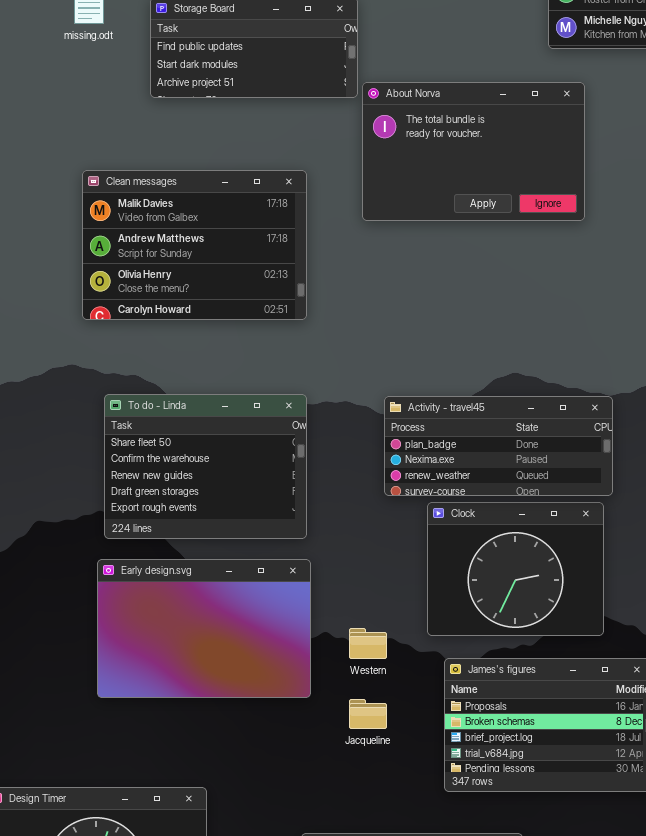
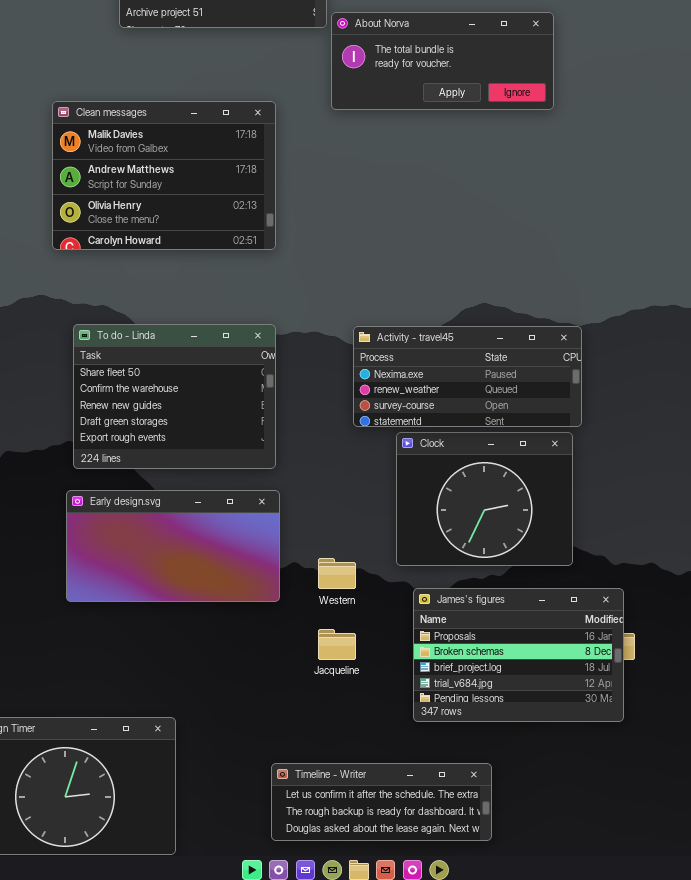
About Norva: [362,82,585,221] -> [331,12,554,110], resized
Activity - travel45: [384,396,613,496] -> [353,326,582,427], scrolled down 1 row
Early design.svg: [97,559,311,698] -> [66,490,280,602], resized

